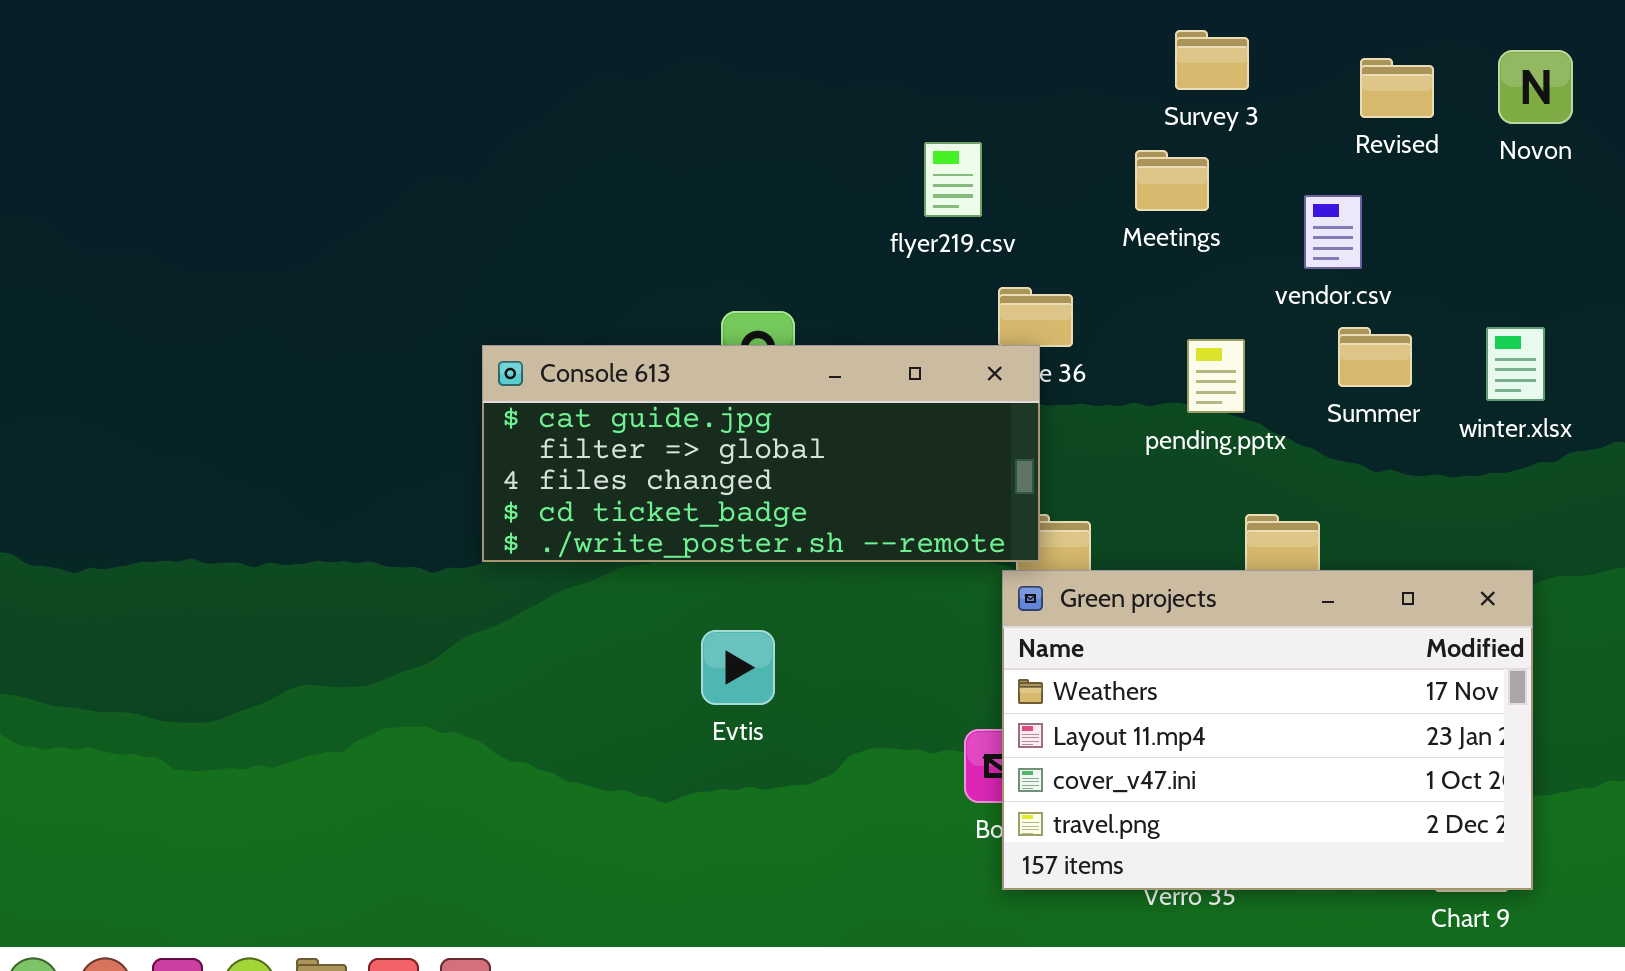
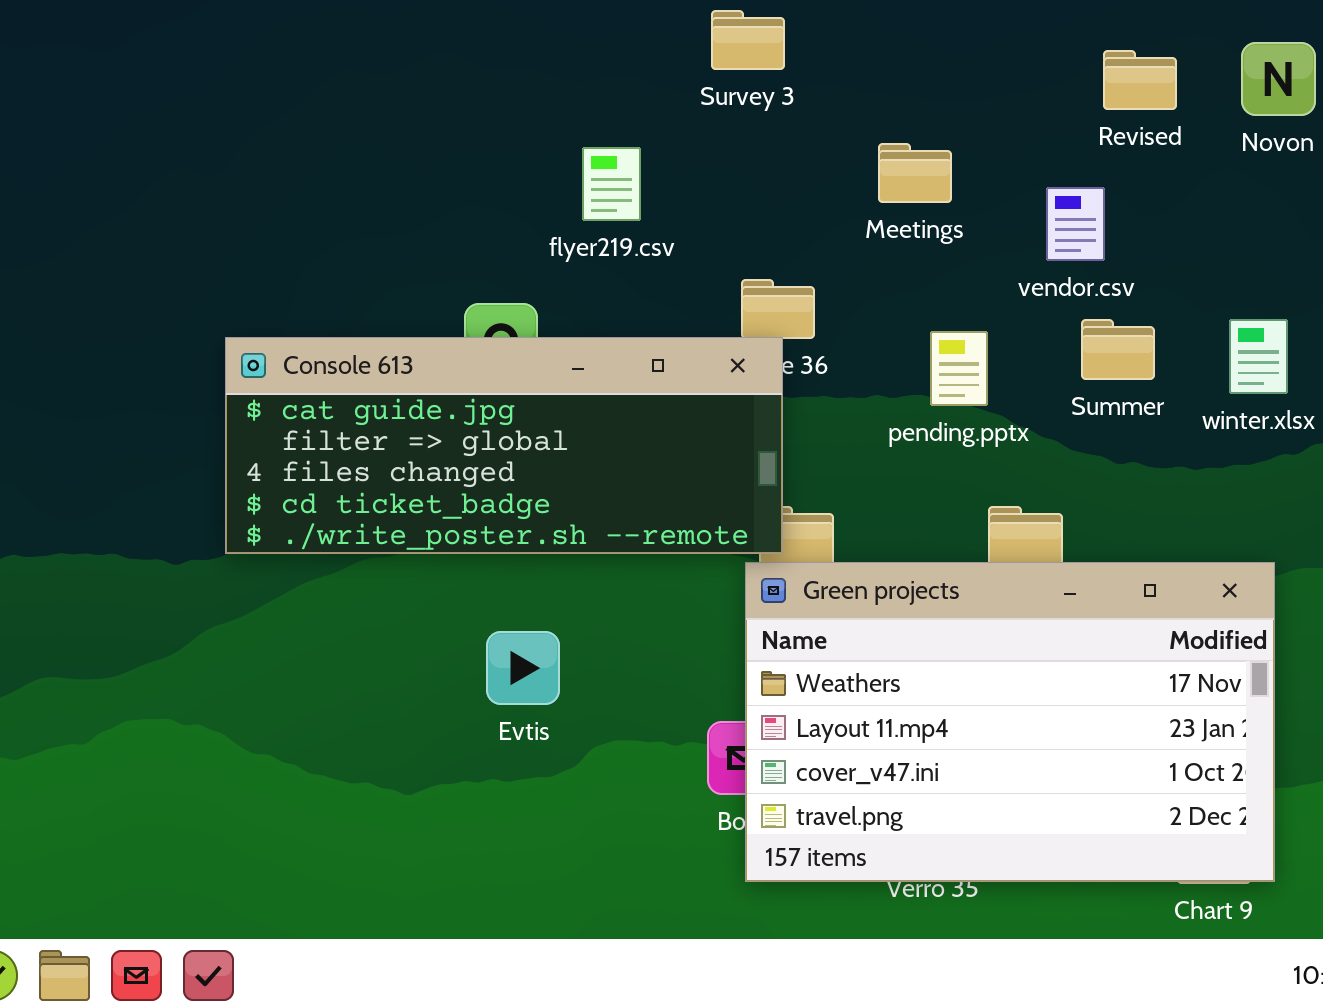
Survey 3: [1175,30,1249,90] -> [711,10,785,70], moved
flyer219.csv: [924,142,982,217] -> [582,147,641,221], moved
Evtis: [701,630,775,705] -> [486,631,560,705], moved

